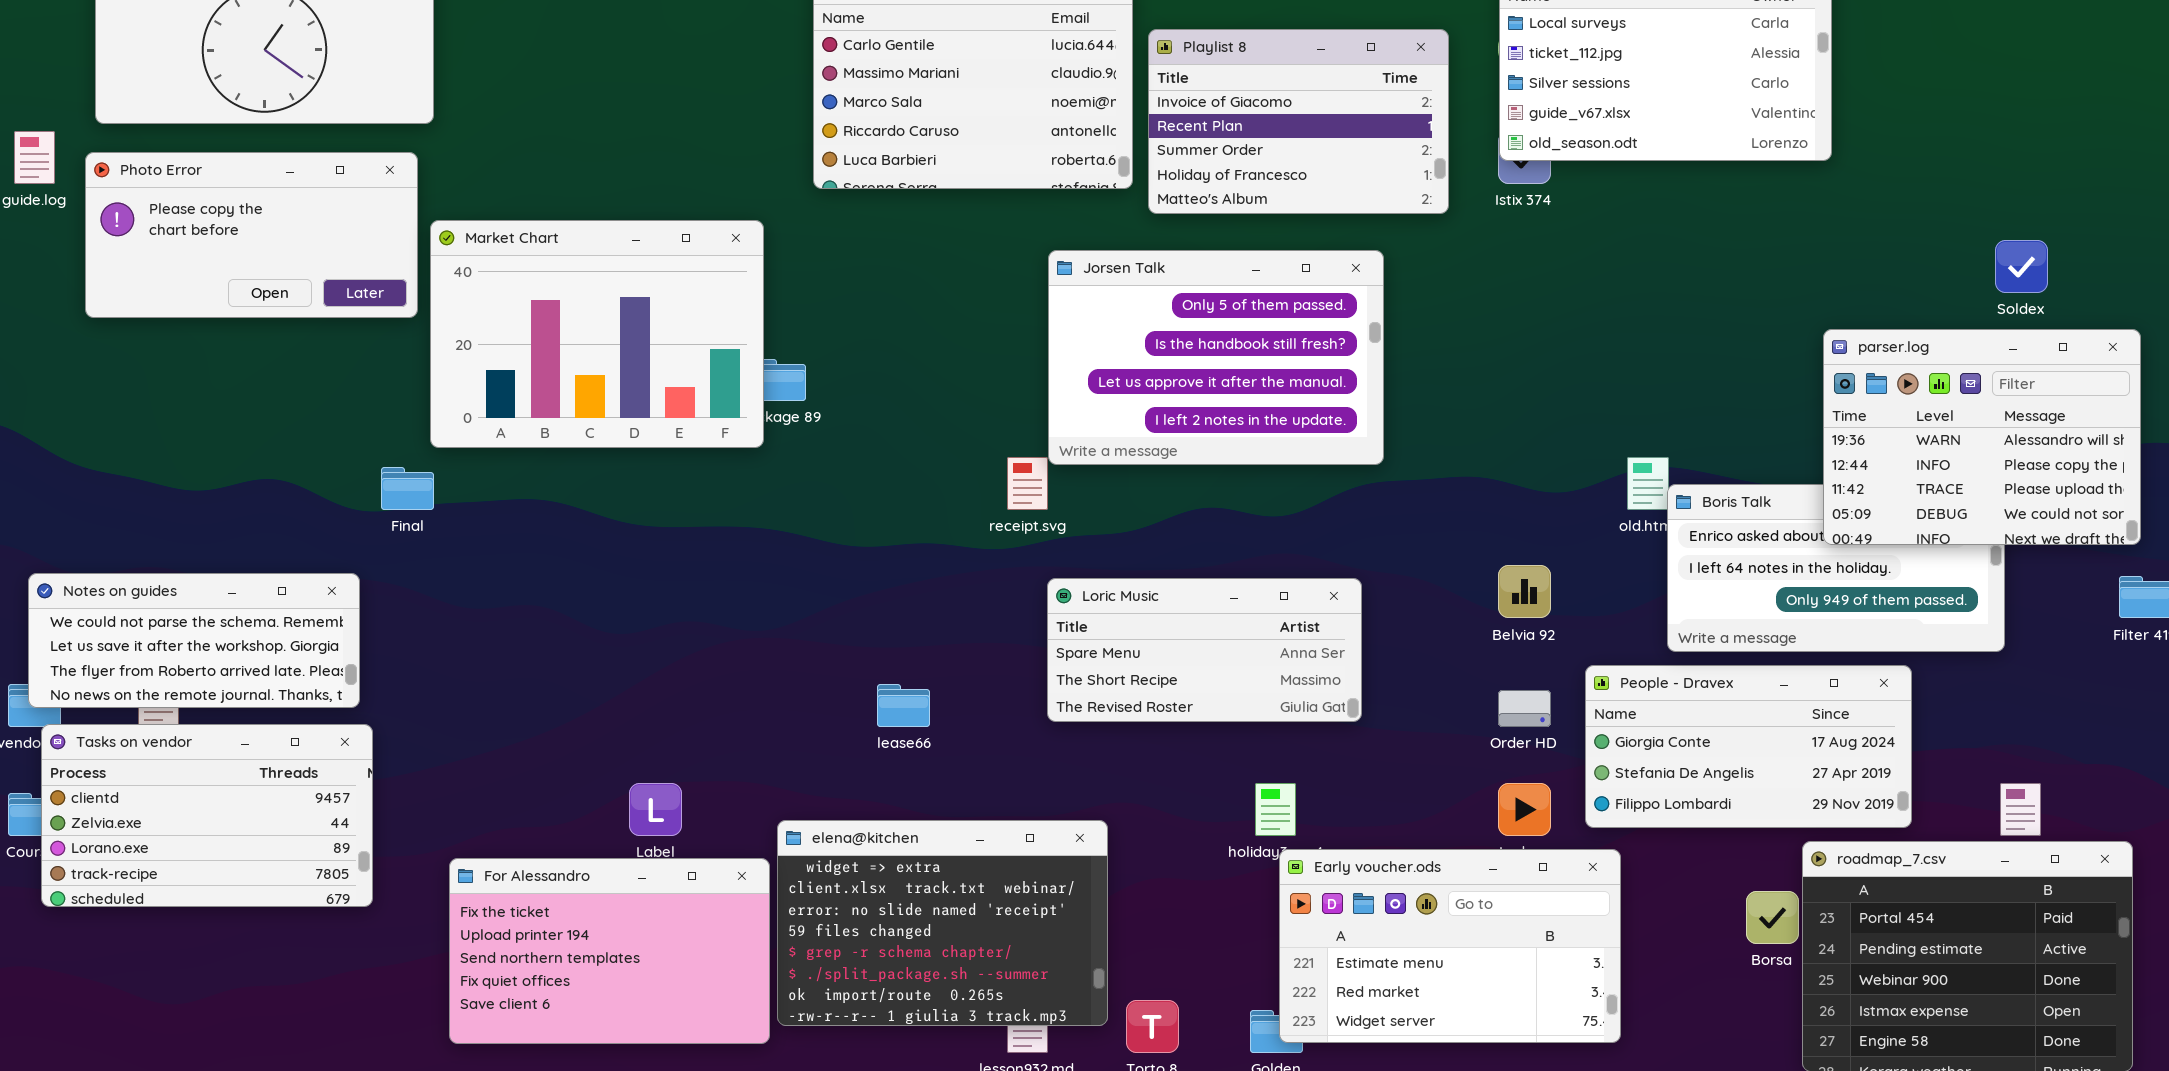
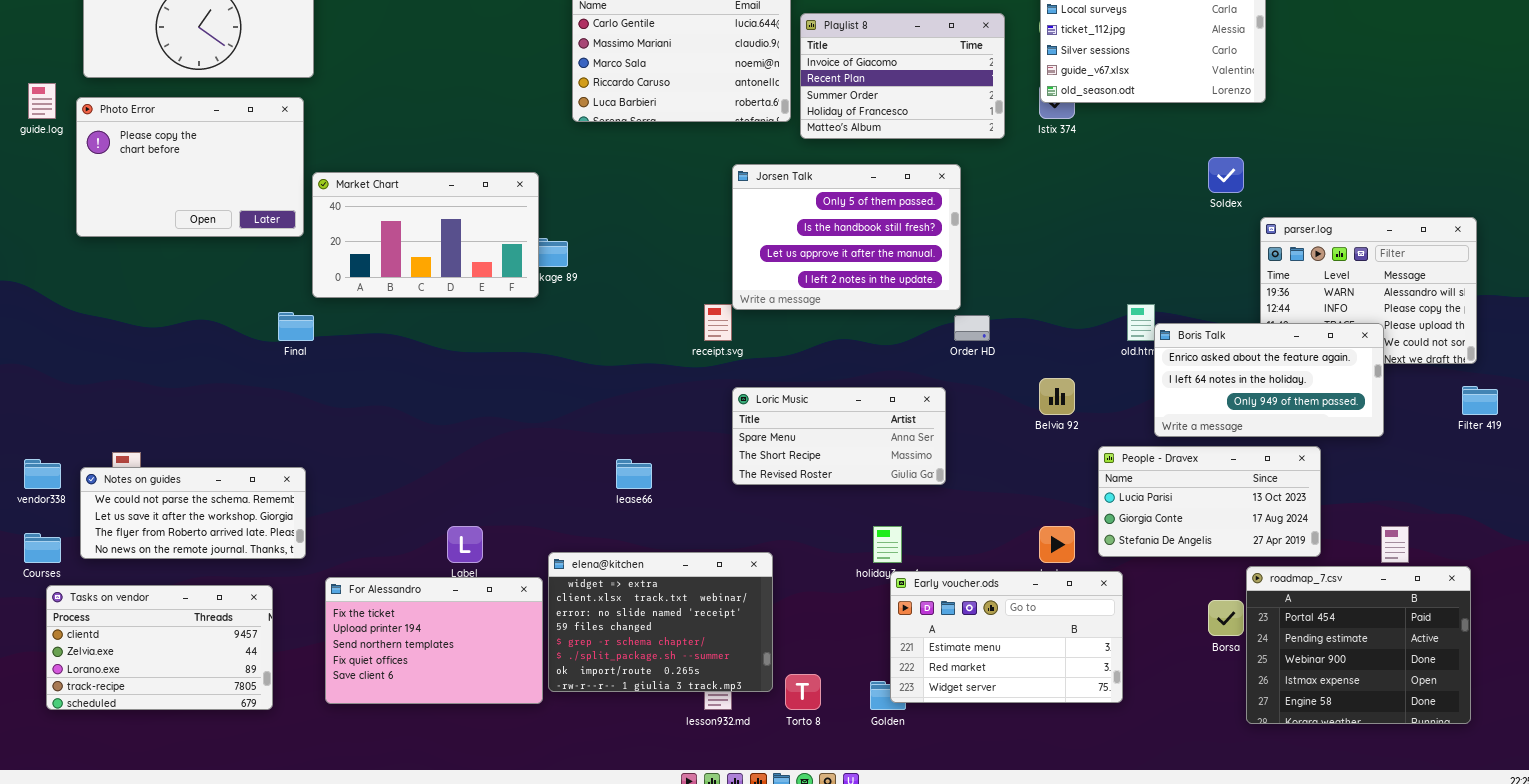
Photo Error: [85,152,418,318] -> [76,97,304,237], resized
Market Chart: [430,220,764,448] -> [312,172,539,298], resized
Soldex: [1995,240,2048,293] -> [1208,157,1244,193], moved
Boris Talk: [1667,484,2005,652] -> [1154,323,1384,437], raised
Notes on guides: [28,573,360,708] -> [80,467,306,559], moved
People - Dravex: [1585,665,1912,828] -> [1098,446,1321,557], scrolled up 1 row
Order HD: [1498,690,1551,727] -> [954,315,990,341], moved
Tasks on vendor: [41,724,373,907] -> [46,585,273,710], moved

